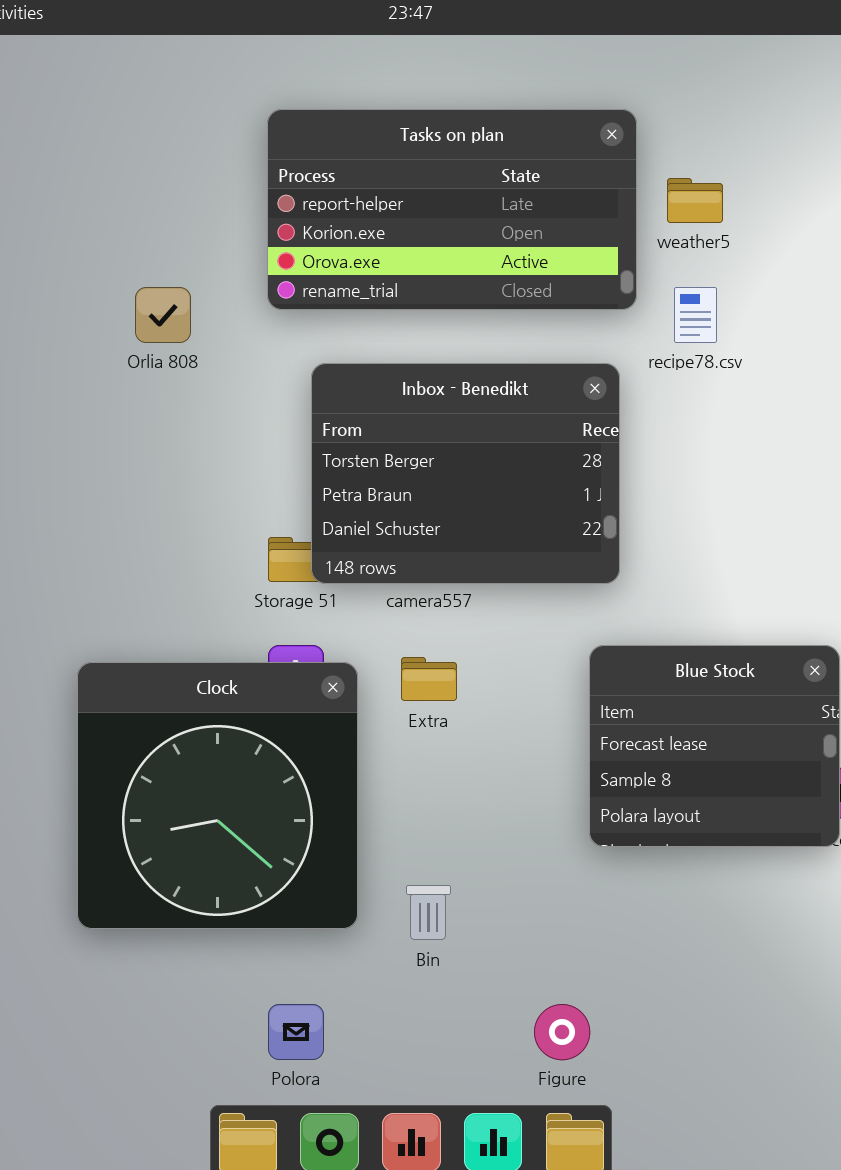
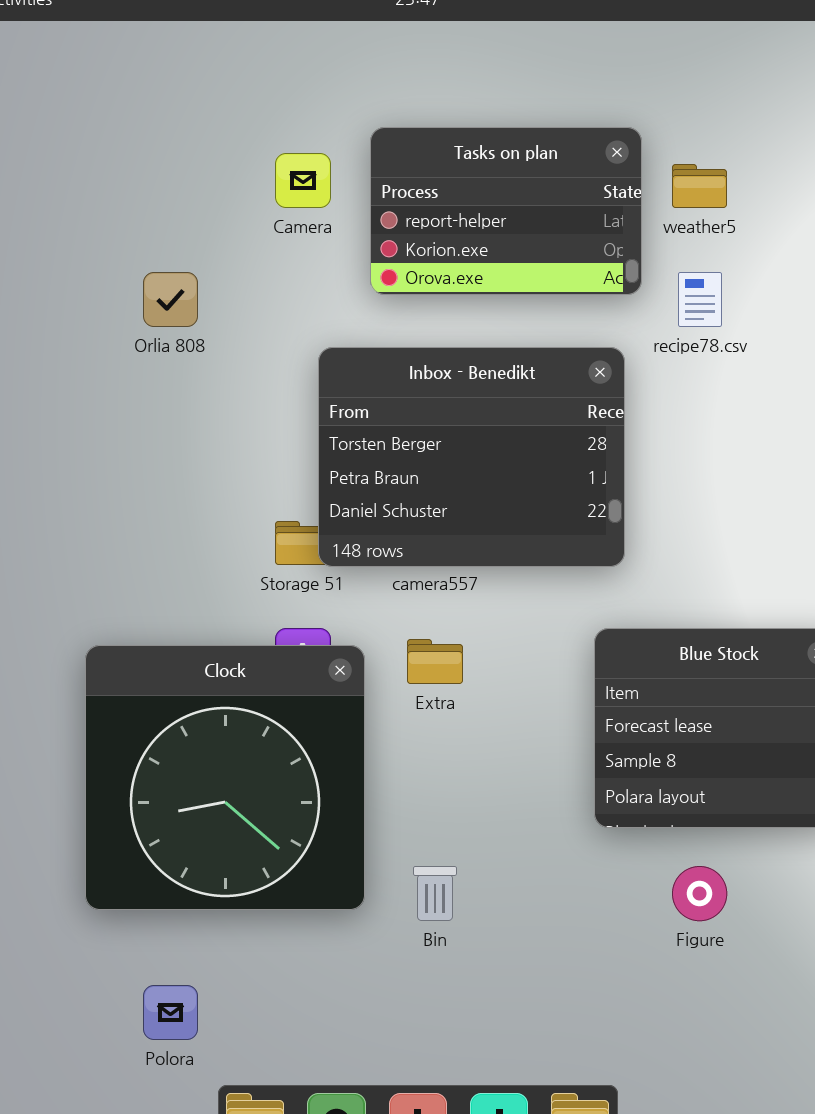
Tasks on plan: [267,109,637,310] -> [370,127,642,295], resized
Polora: [268,1004,324,1060] -> [143,985,198,1040], moved
Figure: [534,1004,590,1060] -> [672,866,727,921], moved

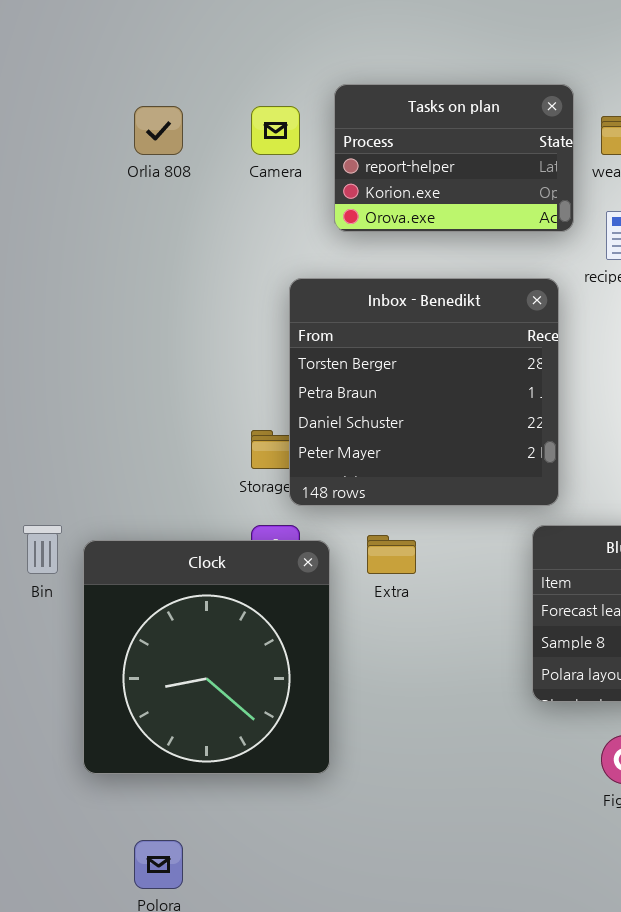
Orlia 808: [143,272,198,327] -> [134,106,183,155], moved
Inbox - Benedikt: [318,347,625,567] -> [289,278,559,506], resized
Bin: [413,866,457,921] -> [23,525,62,574], moved

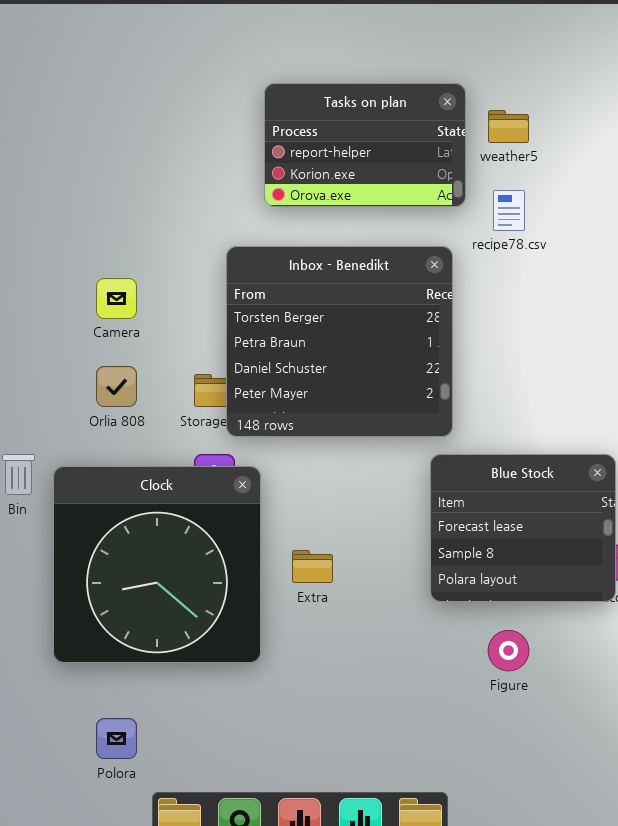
Orlia 808: [134,106,183,155] -> [96,366,137,407], moved
Camera: [251,106,300,155] -> [96,278,137,319], moved
Extra: [367,535,416,574] -> [292,550,333,583], moved

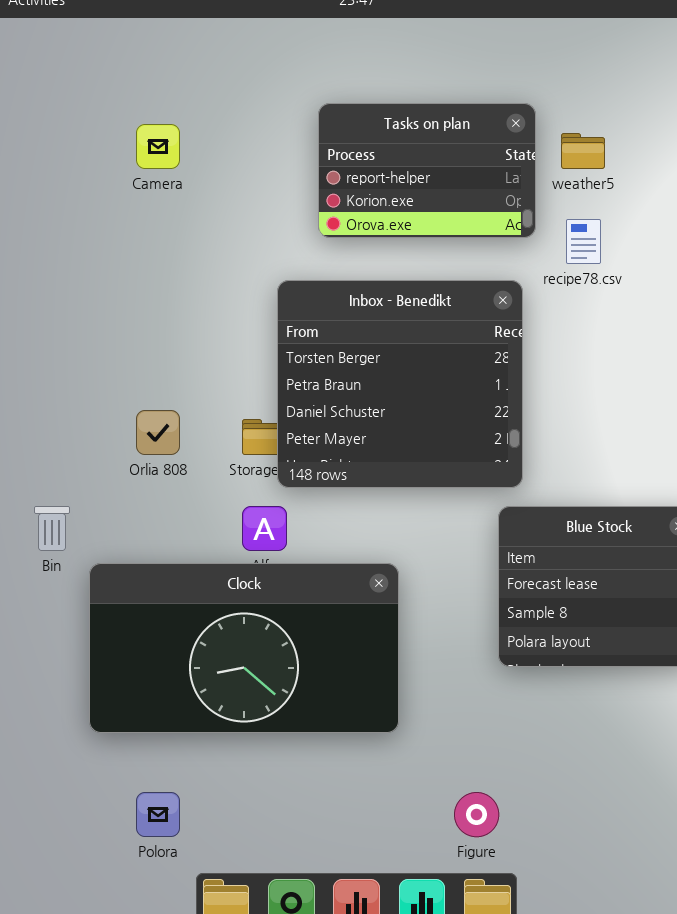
Camera: [96,278,137,319] -> [136,124,180,169], moved
Clock: [53,466,261,663] -> [89,563,399,733], resized
Figure: [488,630,529,671] -> [454,792,499,837], moved

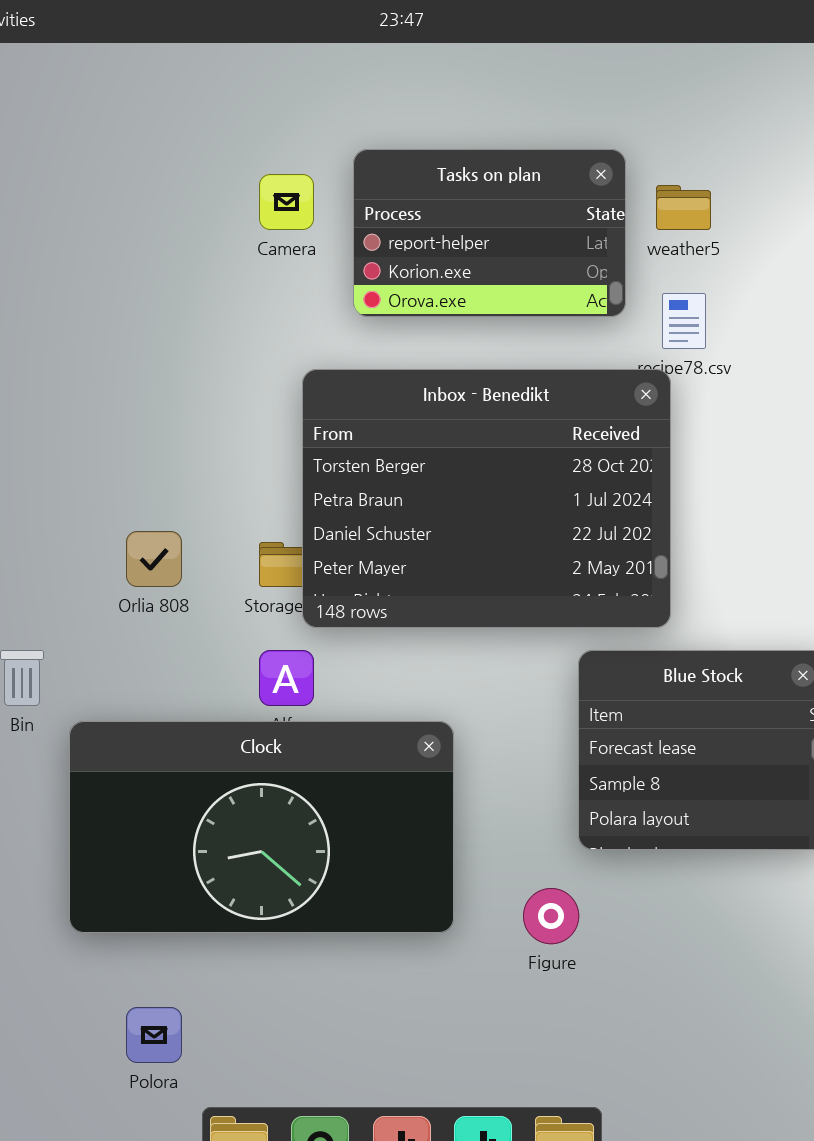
Camera: [136,124,180,169] -> [259,174,314,230], moved
Inbox - Benedikt: [277,280,523,488] -> [302,369,671,628], resized
Figure: [454,792,499,837] -> [523,888,579,944], moved

